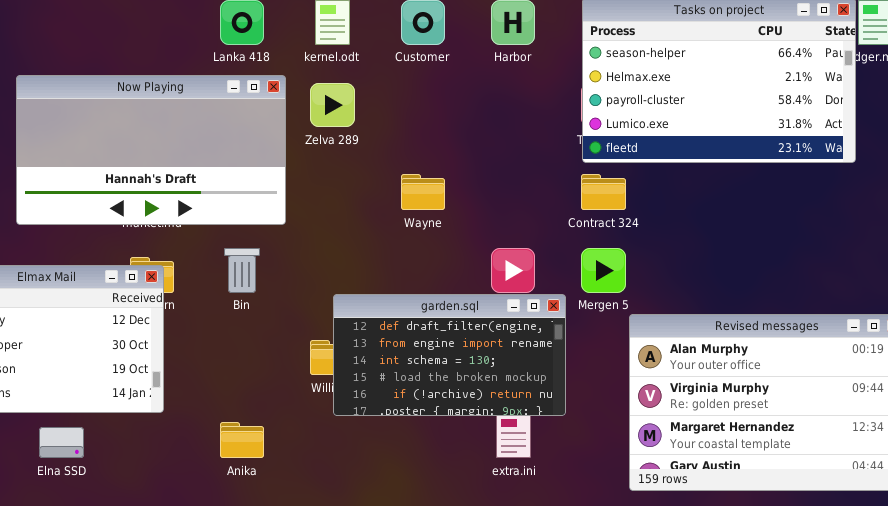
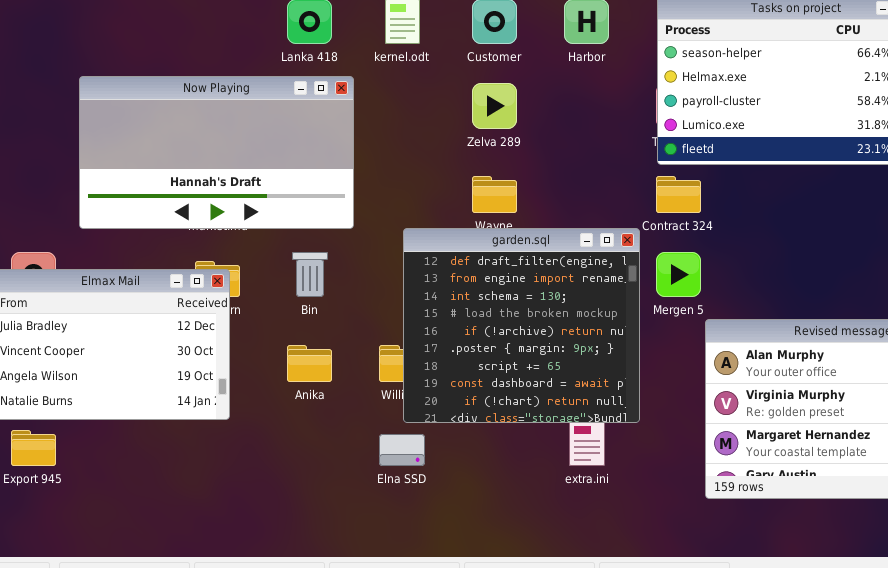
Zelva 289: [310,83,355,127] -> [472,83,517,129], moved
garden.sql: [333,294,566,416] -> [403,228,640,423], resized
Anika: [220,422,264,458] -> [287,345,332,382], moved
Elna SSD: [39,427,84,458] -> [379,434,425,466], moved

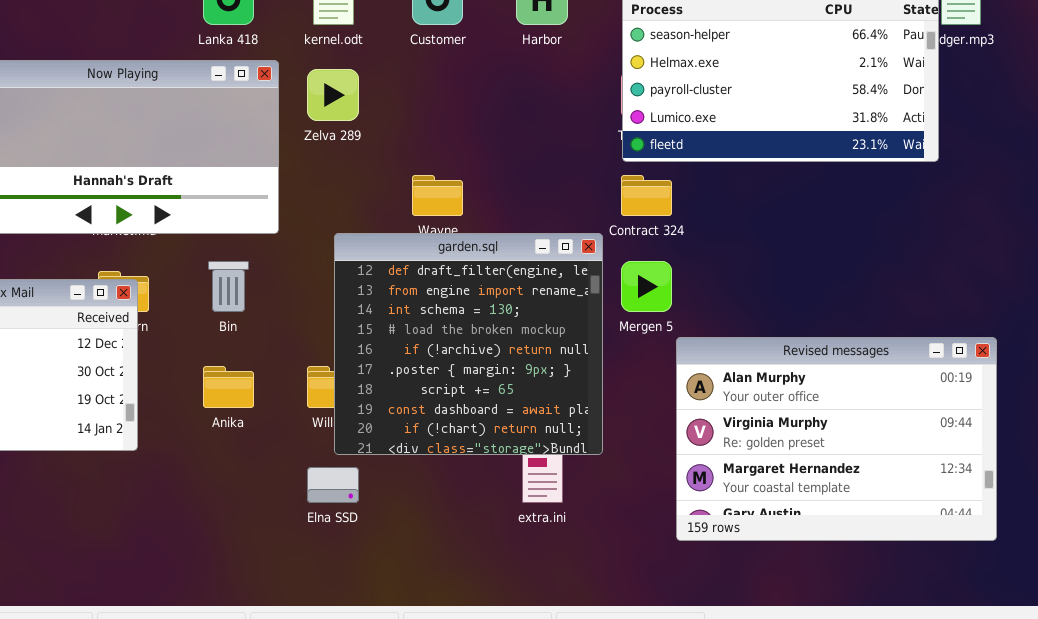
Zelva 289: [472,83,517,129] -> [307,69,359,121], moved

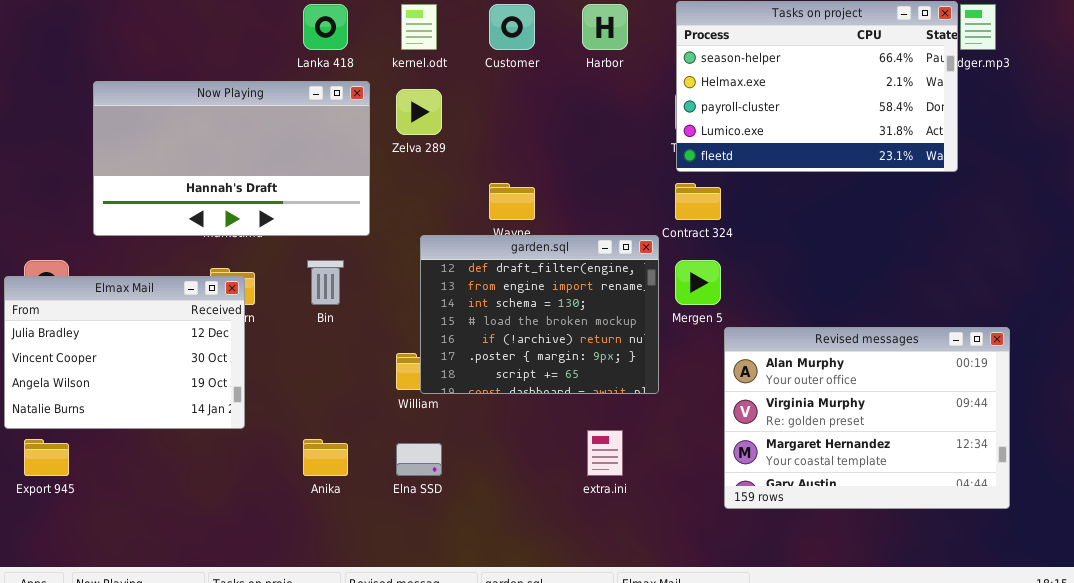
garden.sql: [334,233,603,455] -> [420,235,659,394], resized
Anika: [203,366,254,408] -> [303,439,348,476], moved

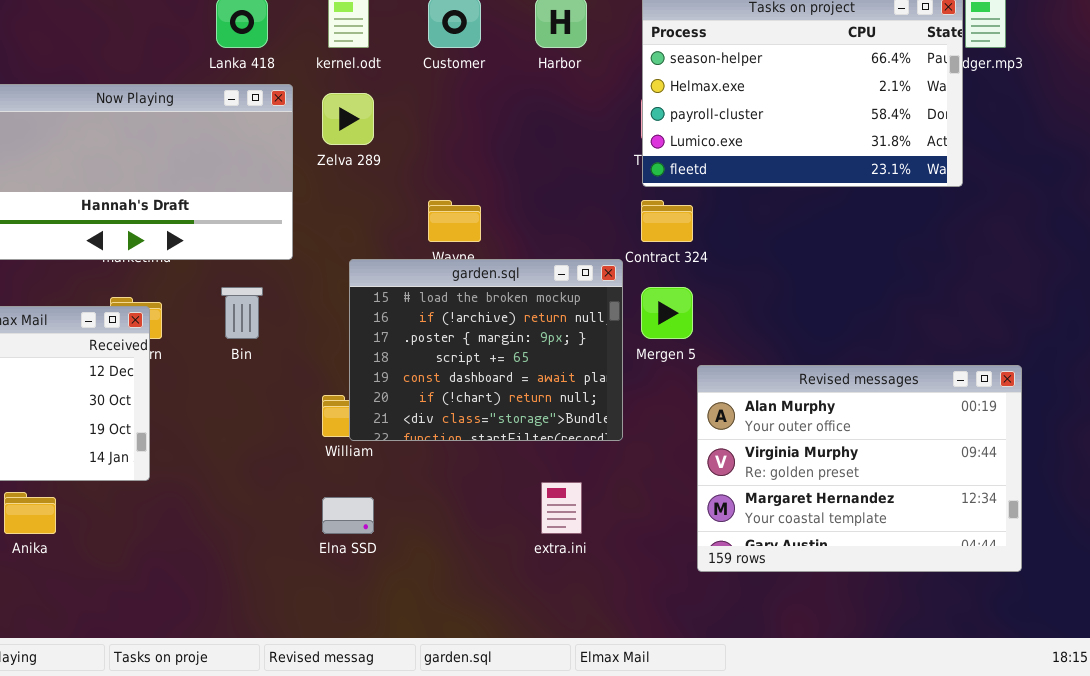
garden.sql: [420,235,659,394] -> [349,259,623,441], scrolled down 3 rows
Anika: [303,439,348,476] -> [4,492,56,534], moved

